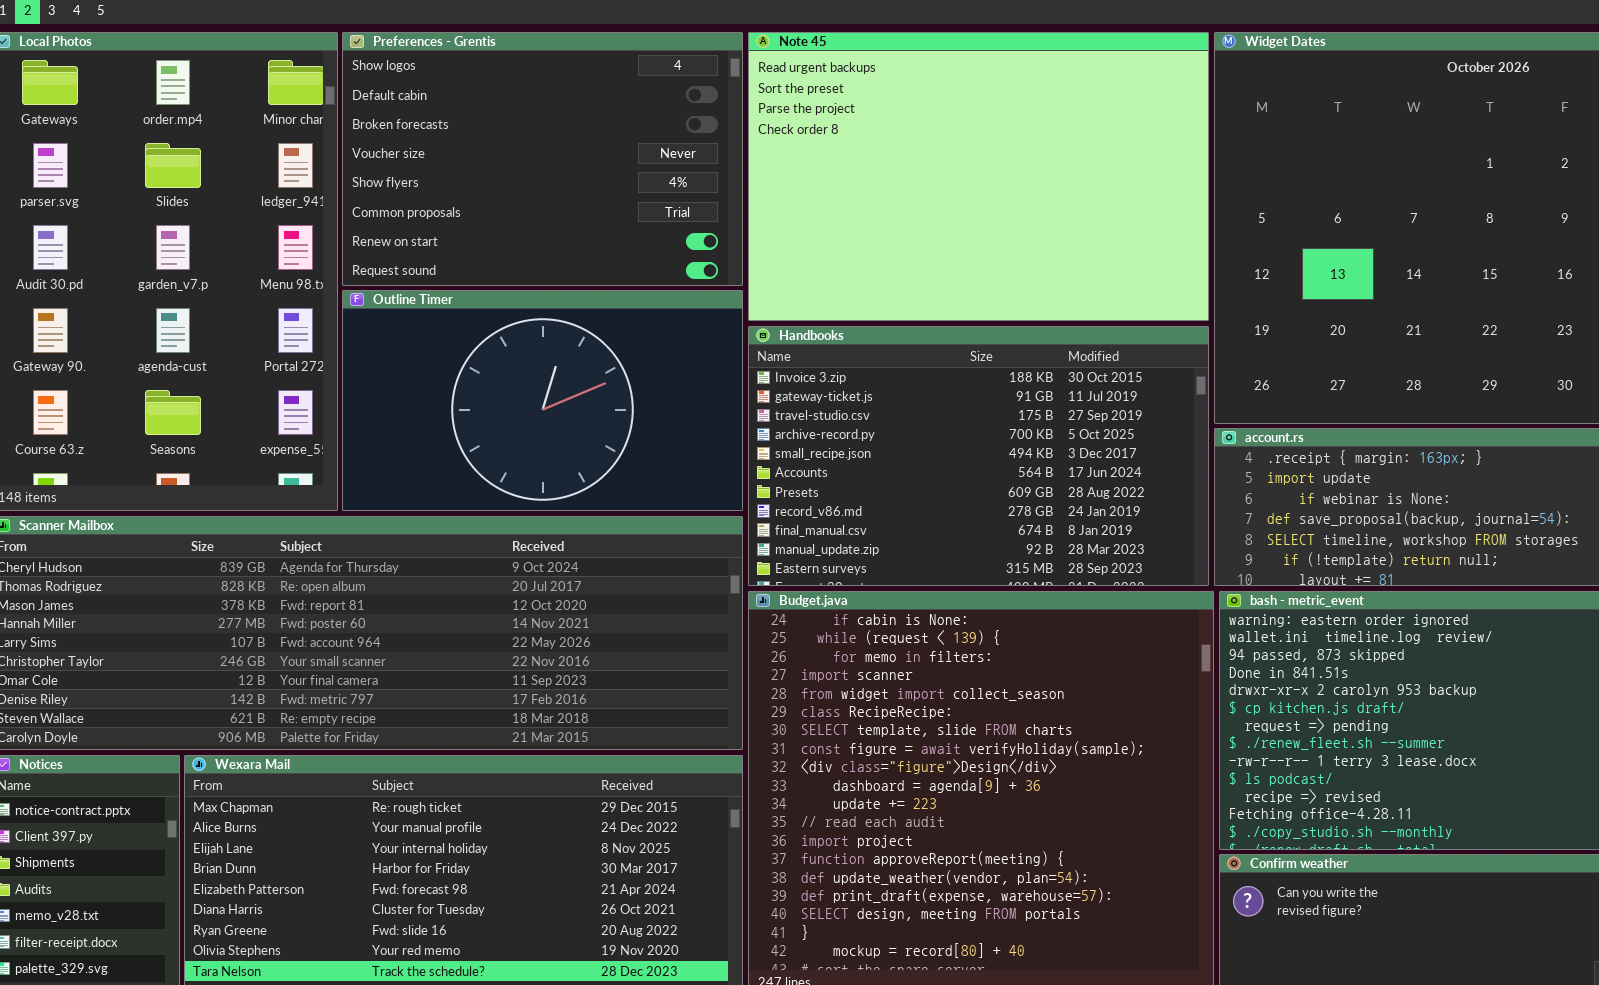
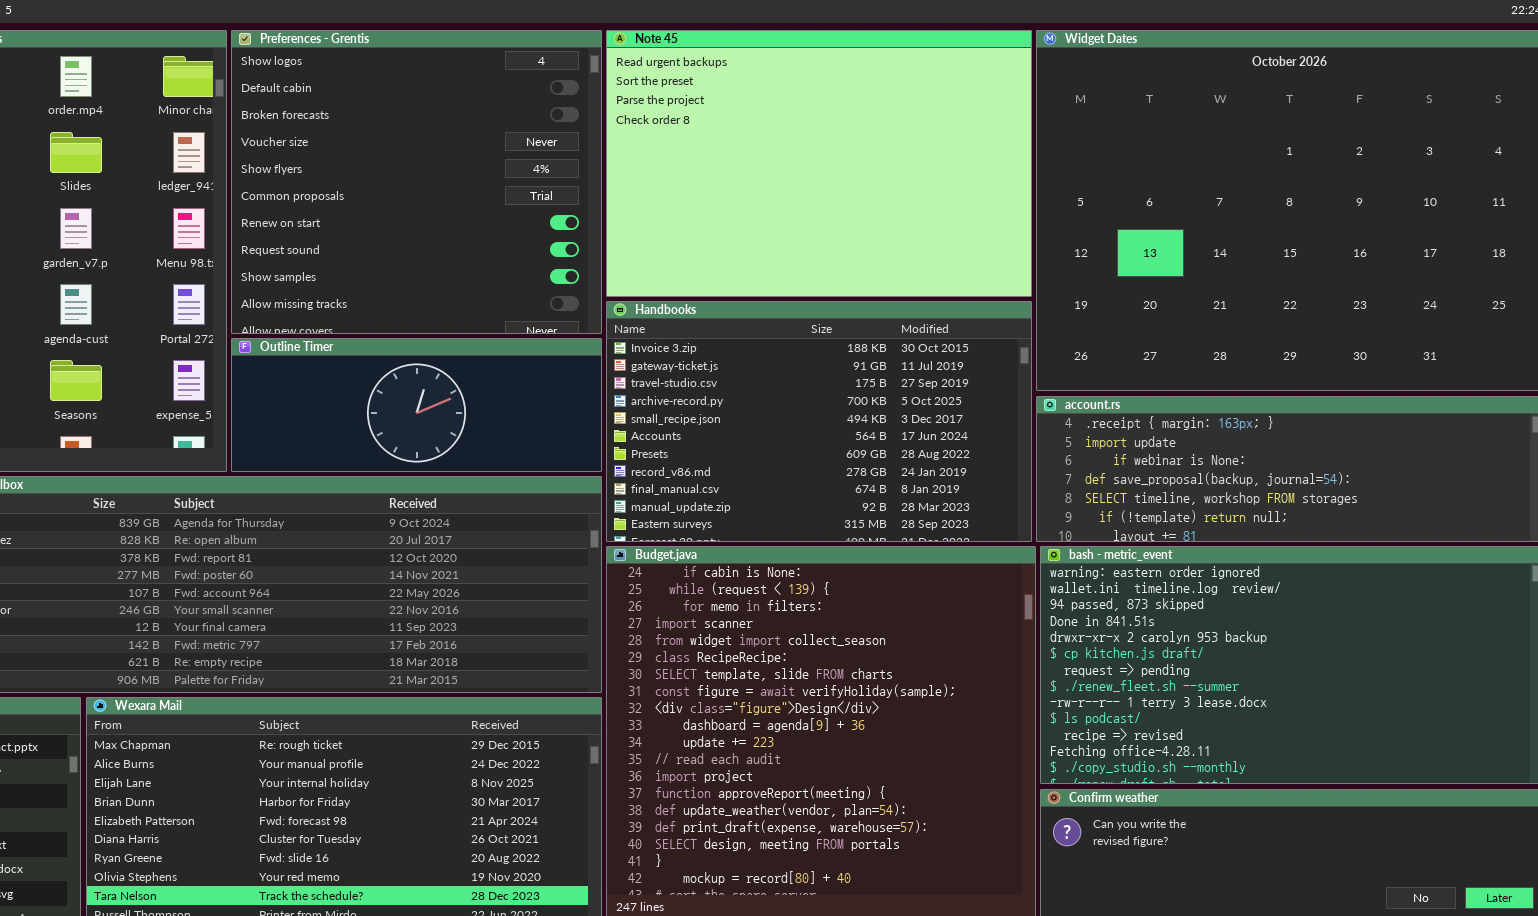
Preferences - Grentis: [342,32,743,286] -> [231,30,602,334], resized
Outline Timer: [342,290,743,511] -> [231,338,602,472], resized

